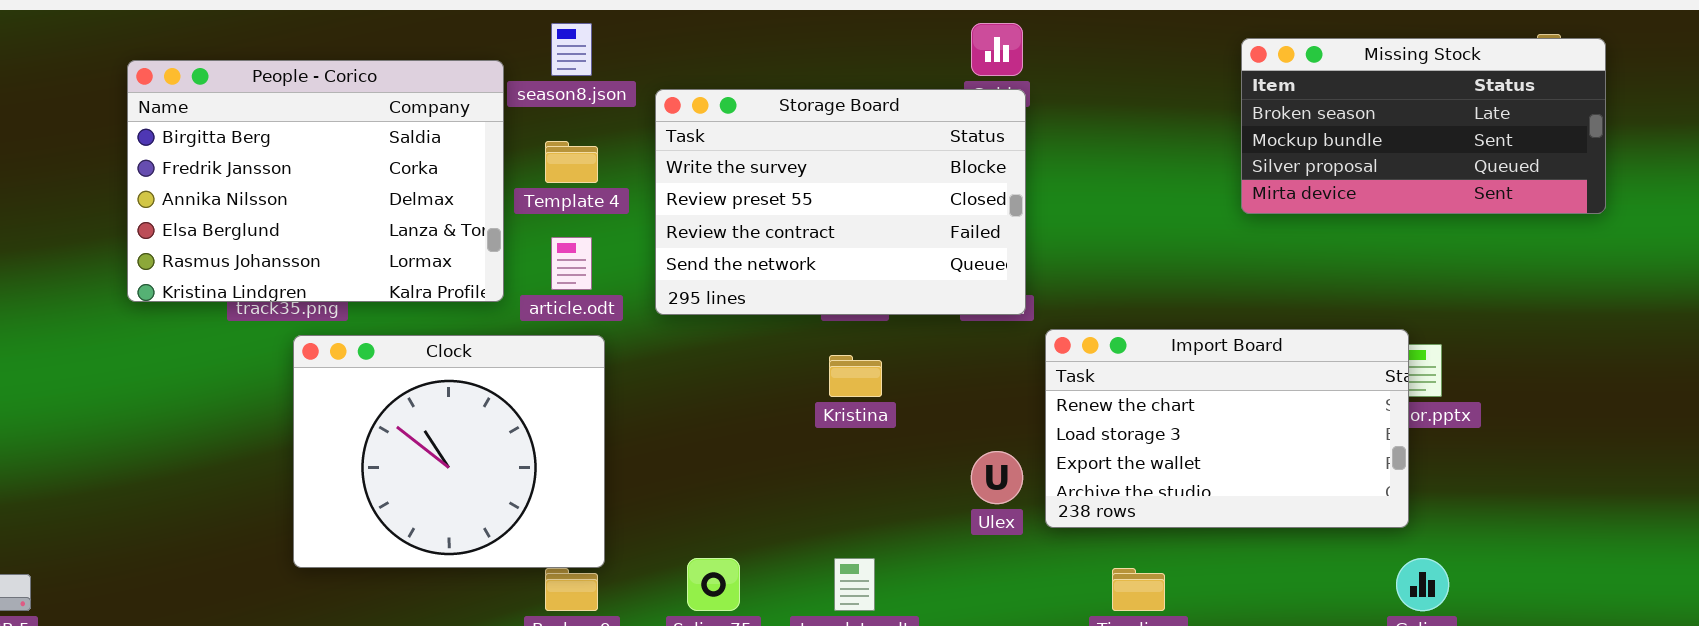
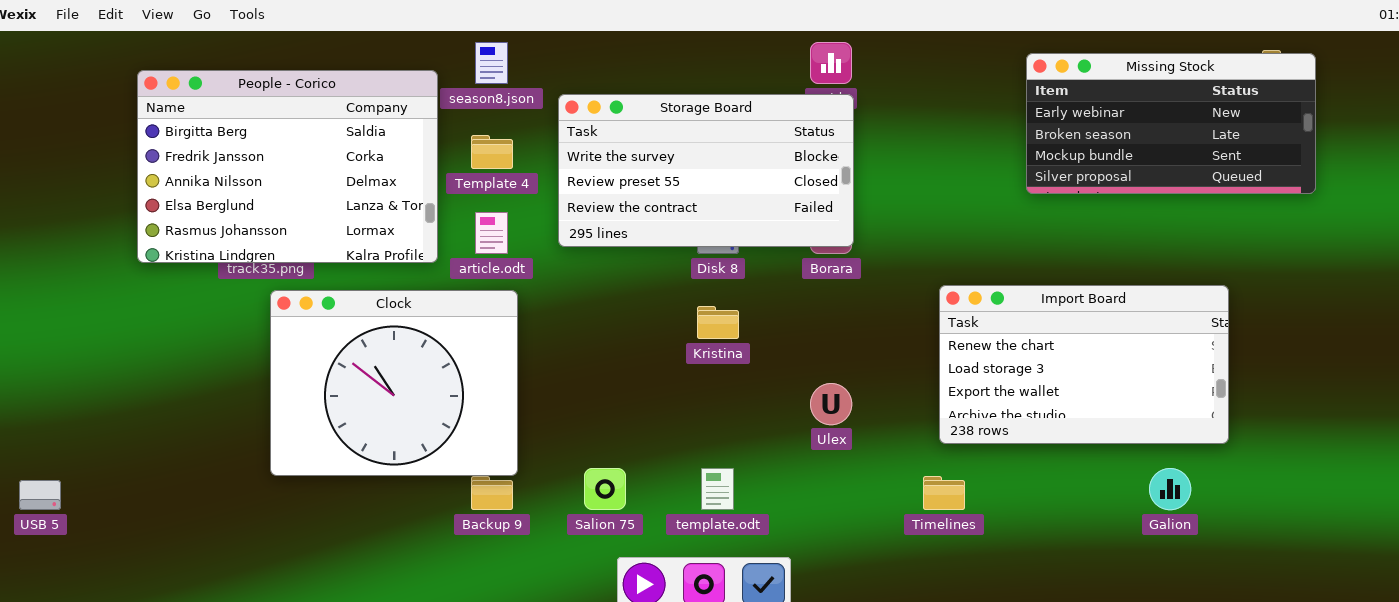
Missing Stock: [1241,38,1606,214] -> [1026,53,1316,194], scrolled up 1 row
Storage Board: [655,89,1026,315] -> [558,94,854,247], resized
Import Board: [1045,329,1409,528] -> [939,285,1229,444], moved

